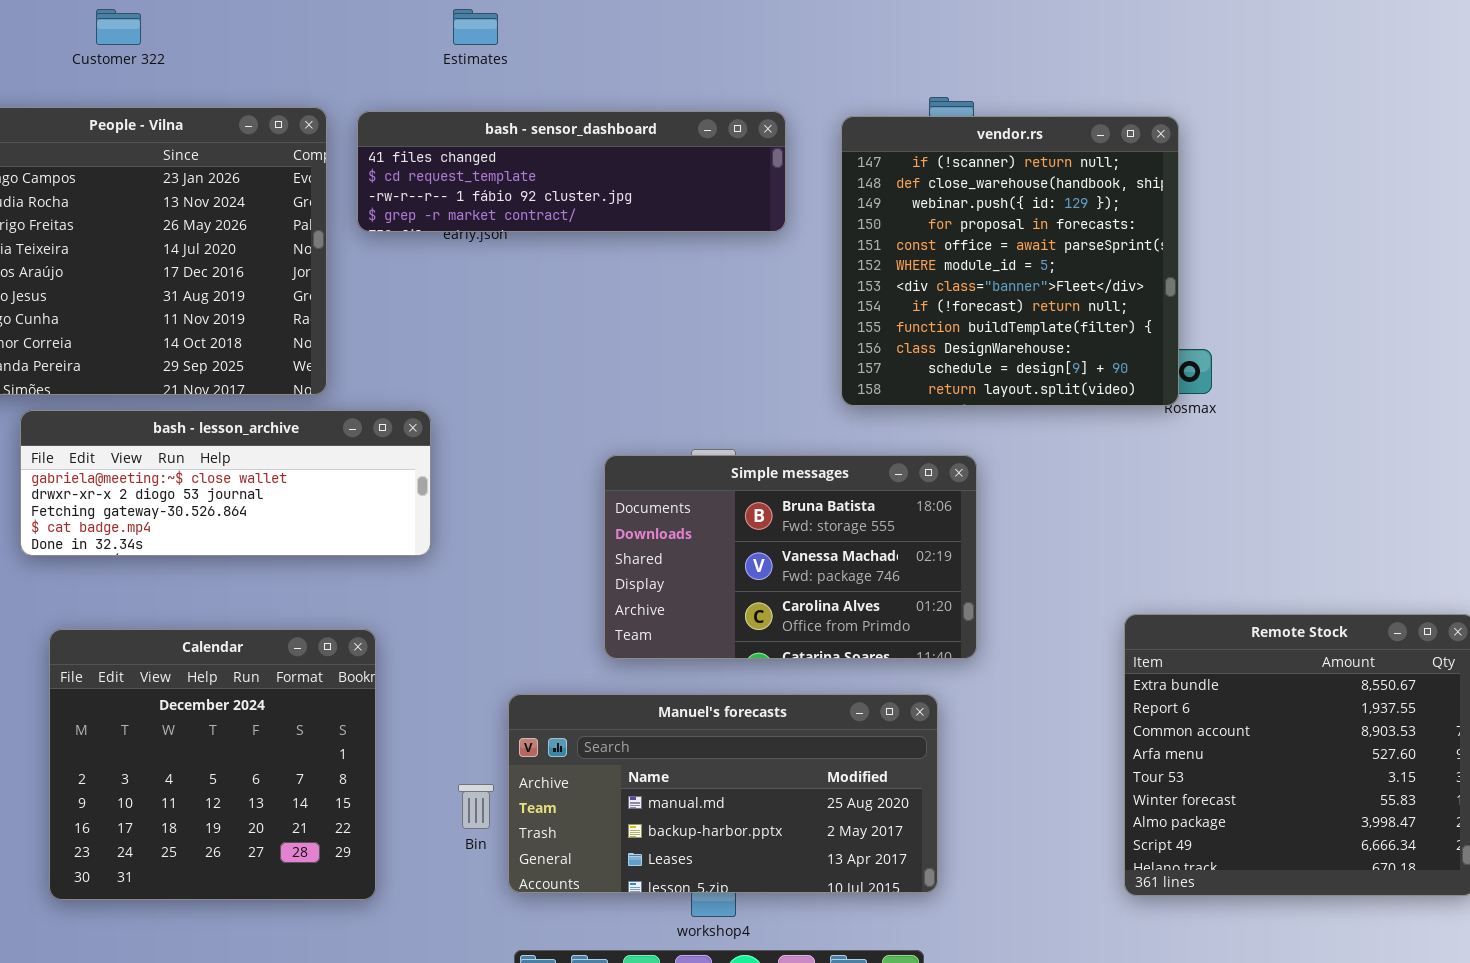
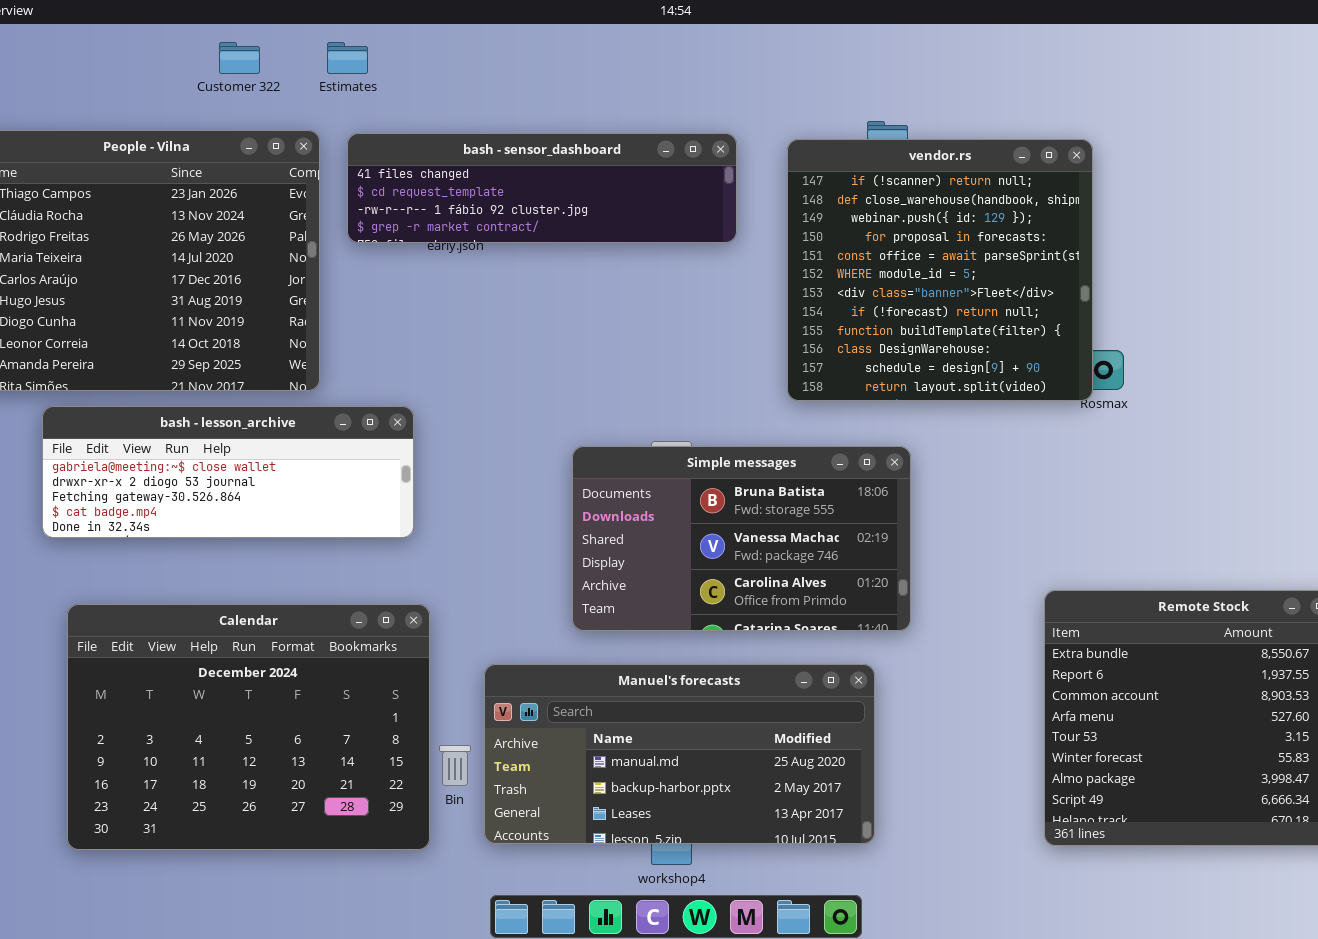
Customer 322: [96,9,141,45] -> [219,42,260,74], moved
Estimates: [453,9,498,45] -> [327,42,368,74], moved
Calendar: [49,629,376,900] -> [67,604,430,850], resized

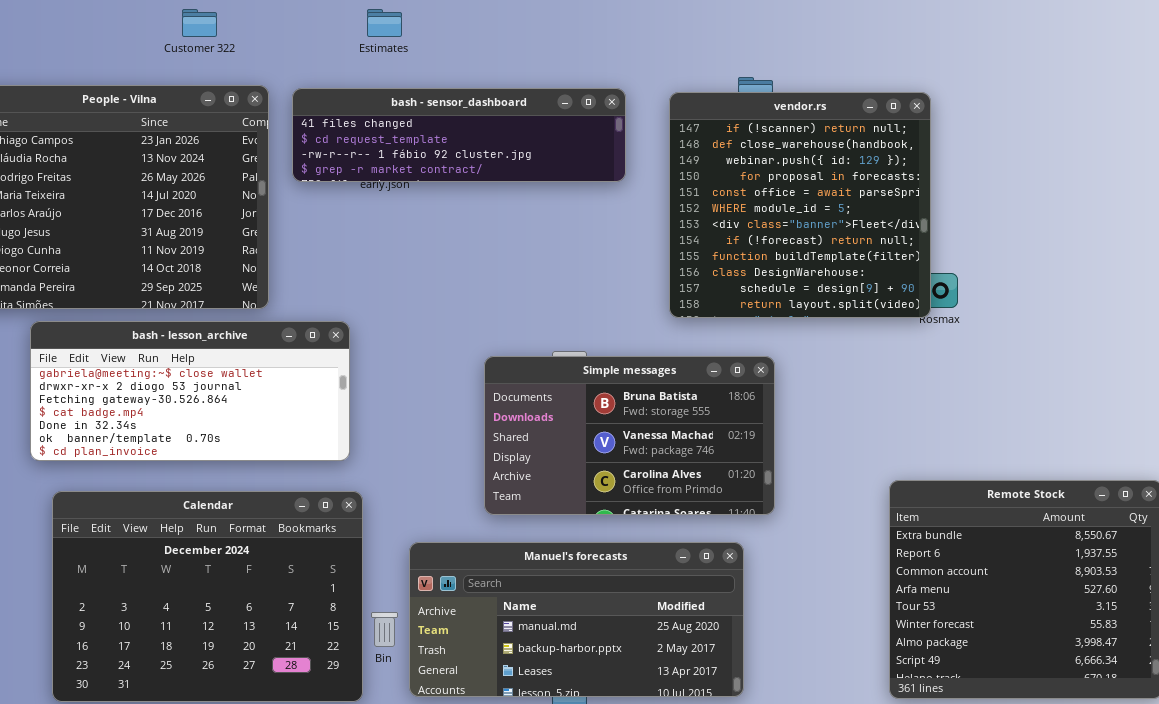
Estimates: [327,42,368,74] -> [367,9,402,37], moved
bash - lesson_archive: [42,406,414,538] -> [30,321,350,461], resized

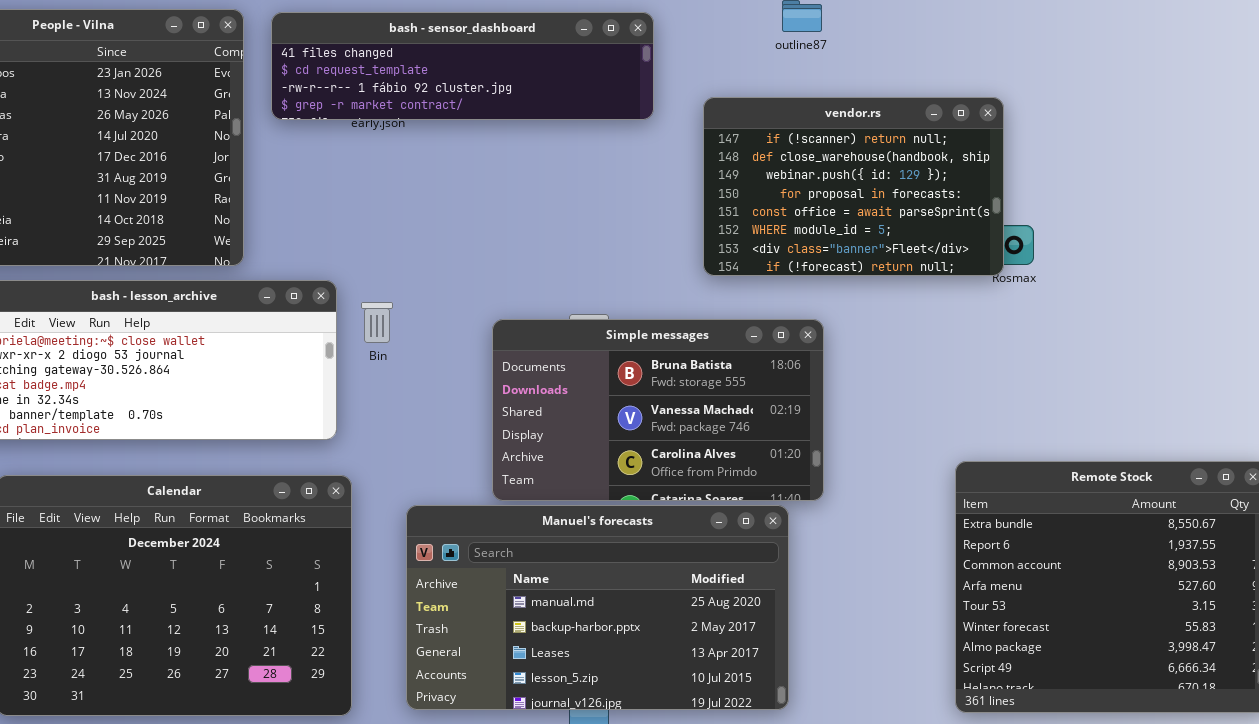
vendor.rs: [669,92,931,318] -> [703,97,1004,276], resized
Manuel's forecasts: [409,542,744,697] -> [406,505,789,710], resized
Bin: [371,612,398,647] -> [361,302,393,343], moved

